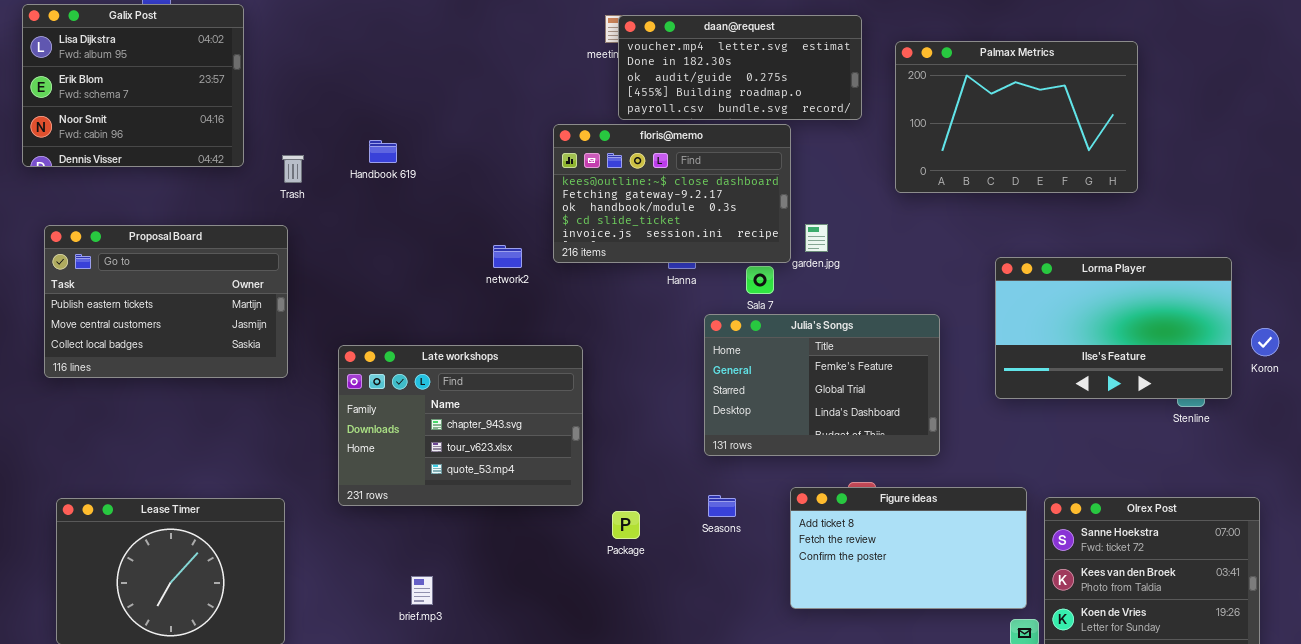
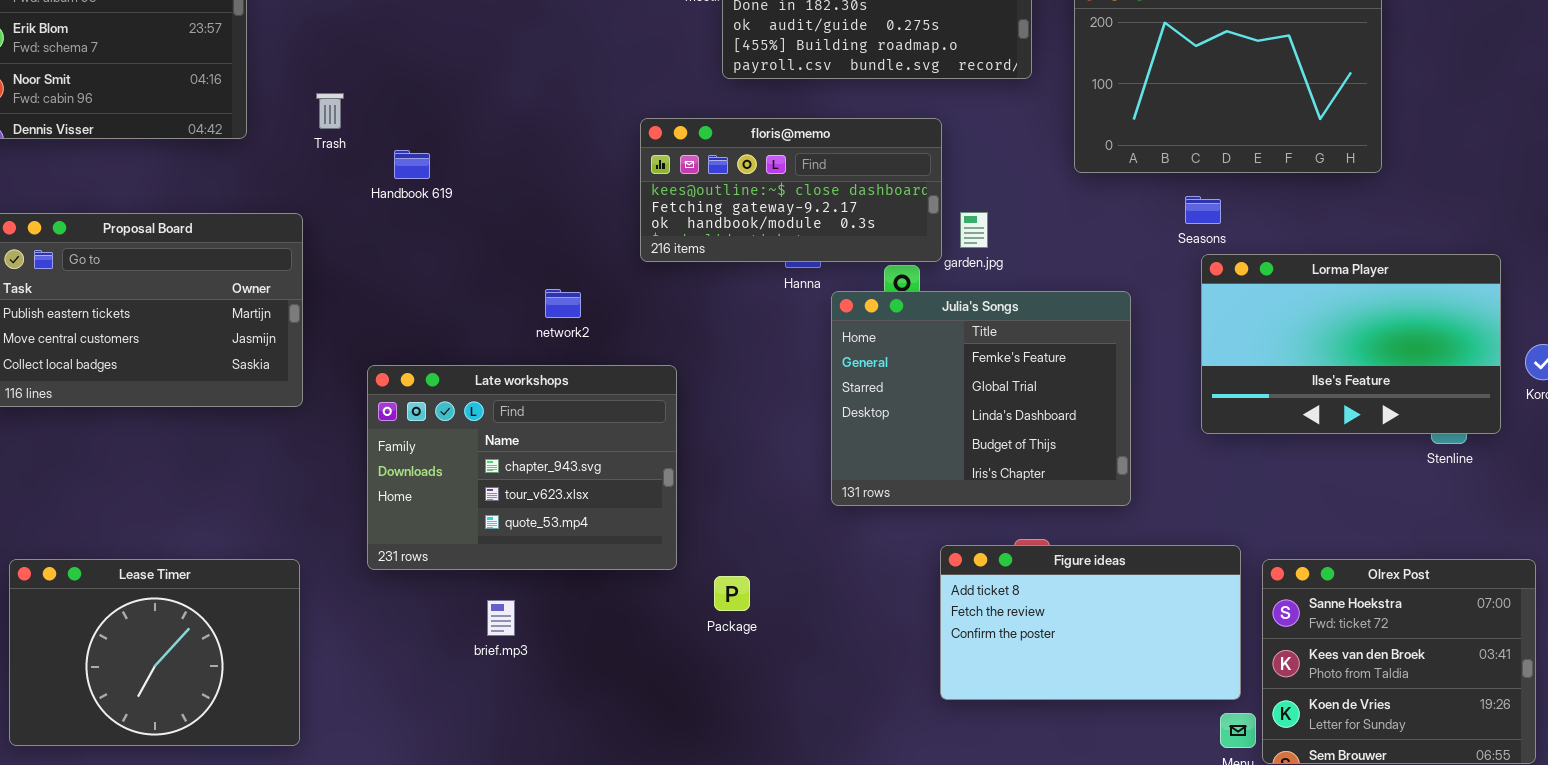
floris@memo: [553,124,791,263] -> [640,118,942,262], resized
Handbook 619: [369,140,397,163] -> [394,150,430,179], moved
Trash: [282,155,304,183] -> [316,93,344,129], moved
network2: [493,245,522,268] -> [545,289,581,318], moved
Julia's Songs: [704,314,940,456] -> [831,291,1131,506], resized
Seasons: [708,495,736,517] -> [1185,196,1221,224], moved
brief.mp3: [411,576,433,605] -> [487,600,515,636], moved

